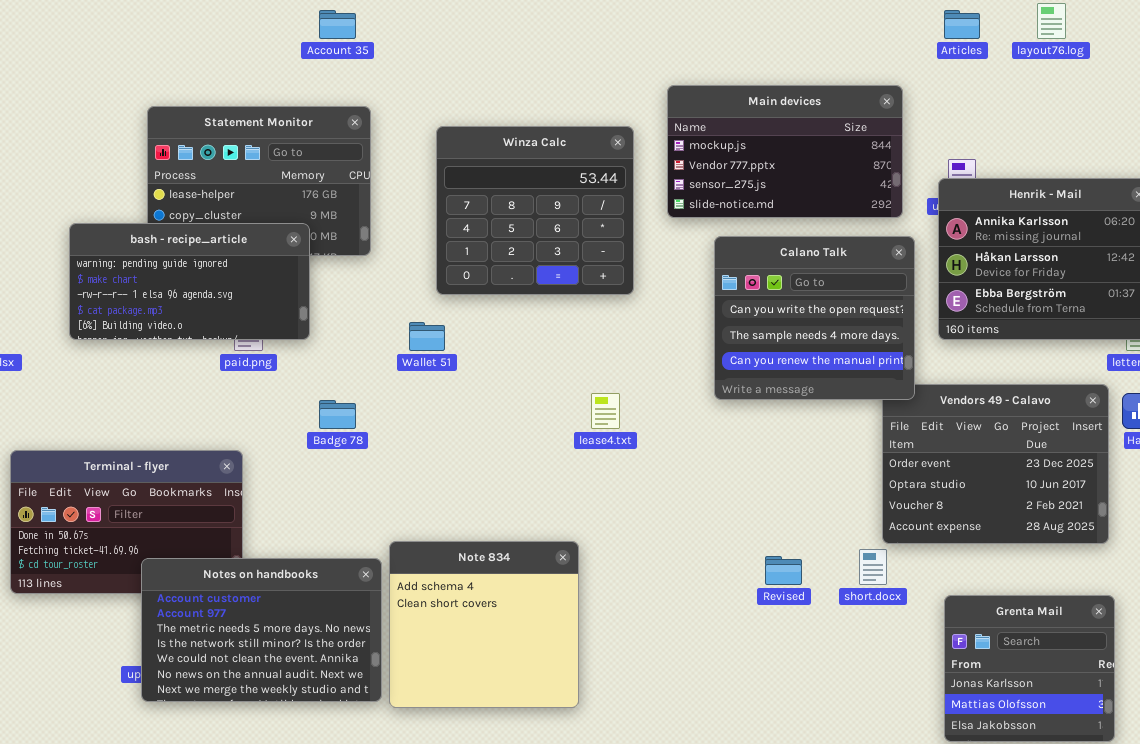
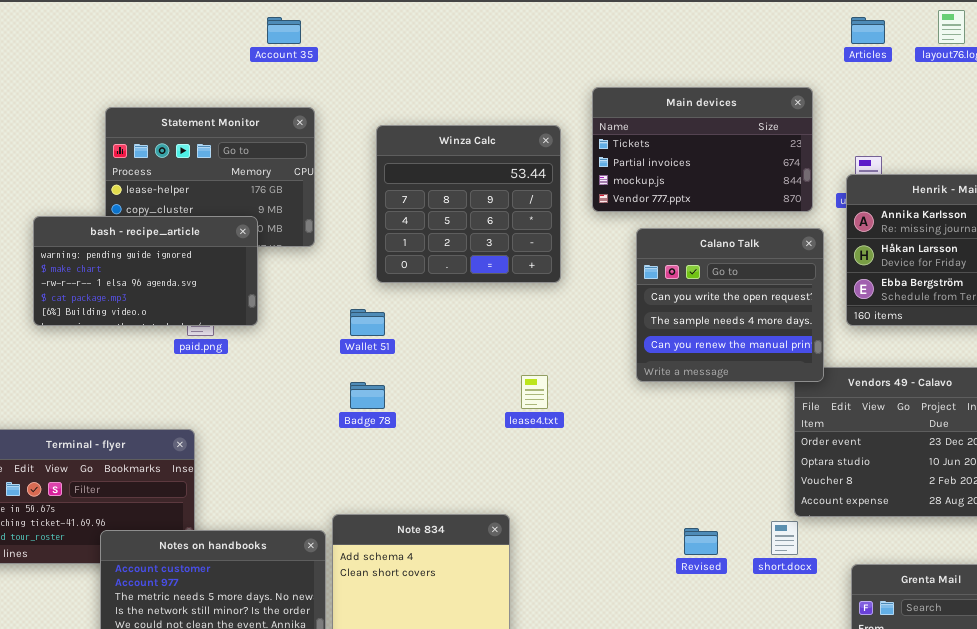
Main devices: [667,85,903,218] -> [592,87,813,212], scrolled up 2 rows
Badge 78: [319,400,356,429] -> [350,382,385,409], moved

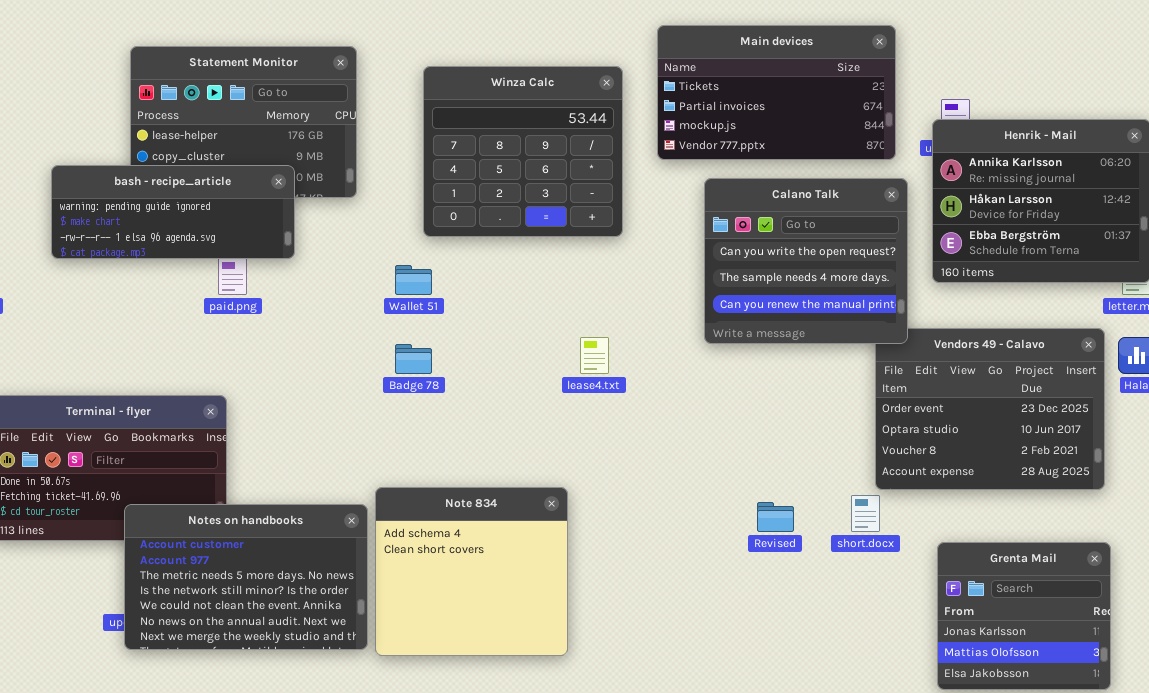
bash - recipe_article: [33,216,258,326] -> [51,165,295,259], resized

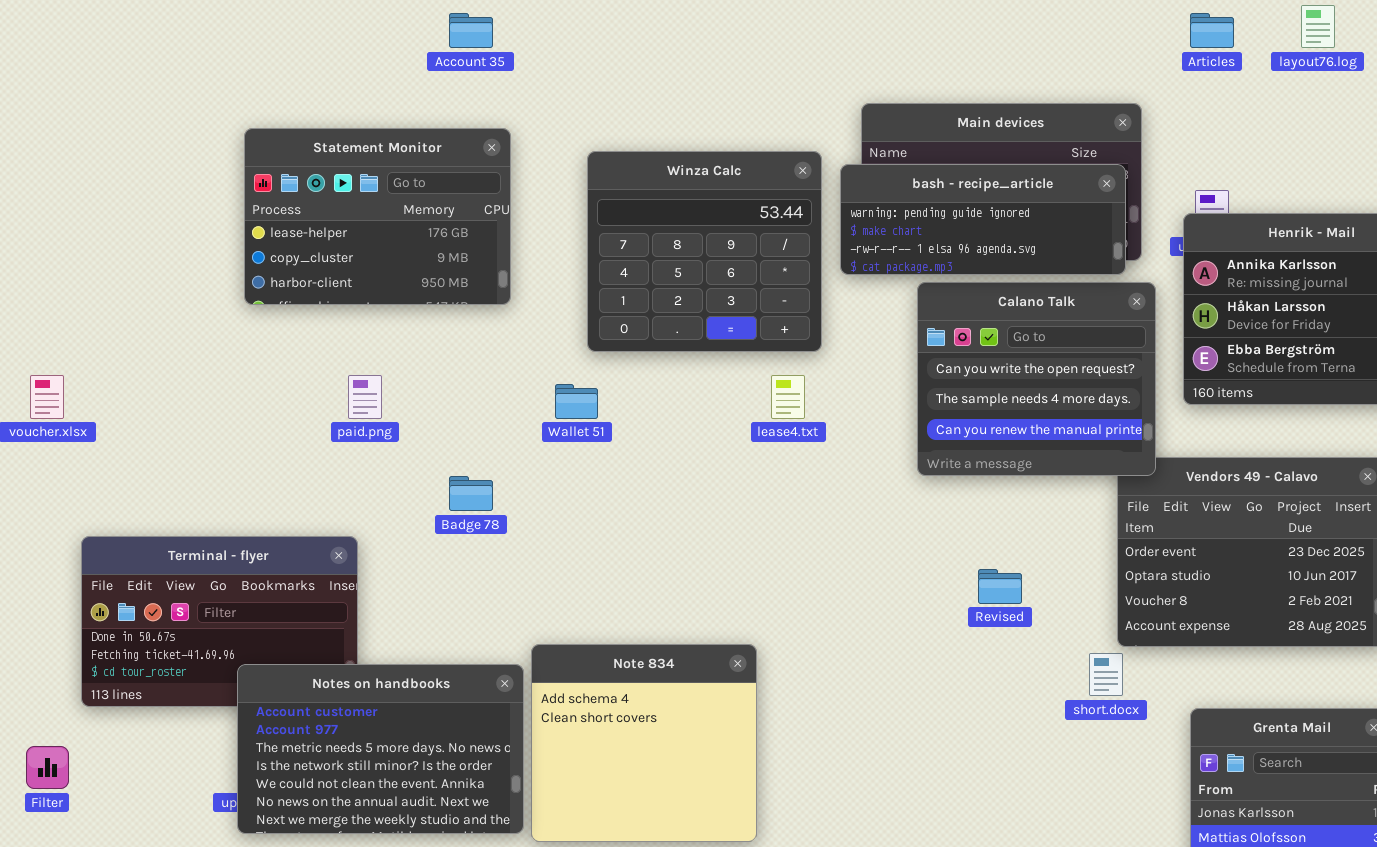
bash - recipe_article: [51,165,295,259] -> [840,164,1126,275], moved
lease4.txt: [580,337,609,374] -> [771,375,805,419], moved
Badge 78: [395,344,432,374] -> [449,476,493,511], moved
Revised: [757,502,794,532] -> [978,569,1022,604], moved

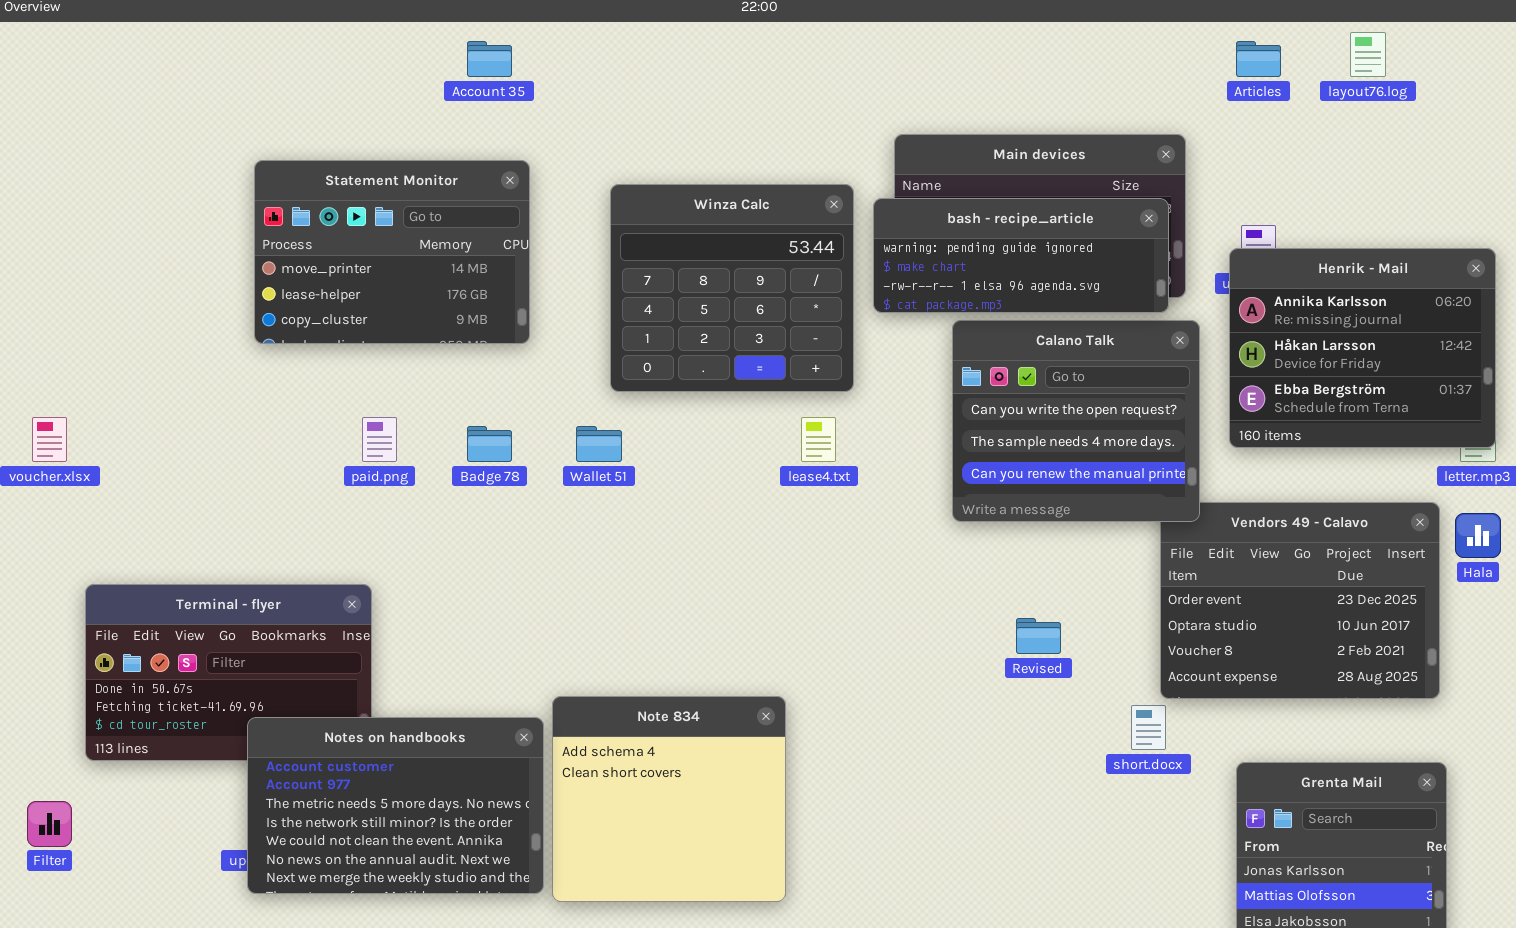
Statement Monitor: [244,128,511,305] -> [254,160,530,344], scrolled up 1 row
Badge 78: [449,476,493,511] -> [467,426,512,462], moved

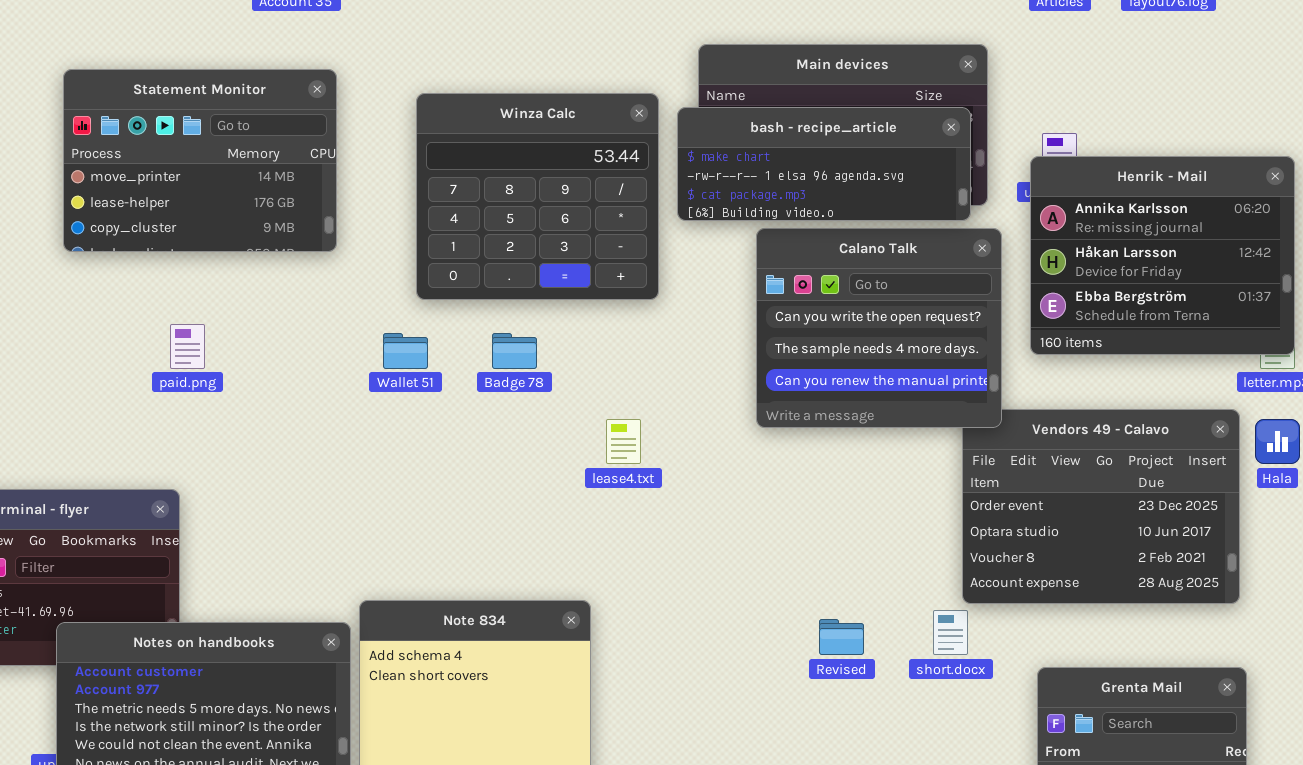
bash - recipe_article: [873,198,1169,313] -> [677,107,971,221], scrolled down 1 row
lease4.txt: [801,417,836,462] -> [606,419,641,464], moved
Badge 78: [467,426,512,462] -> [492,333,537,369], moved
Revised: [1016,618,1061,654] -> [819,619,864,655], moved

